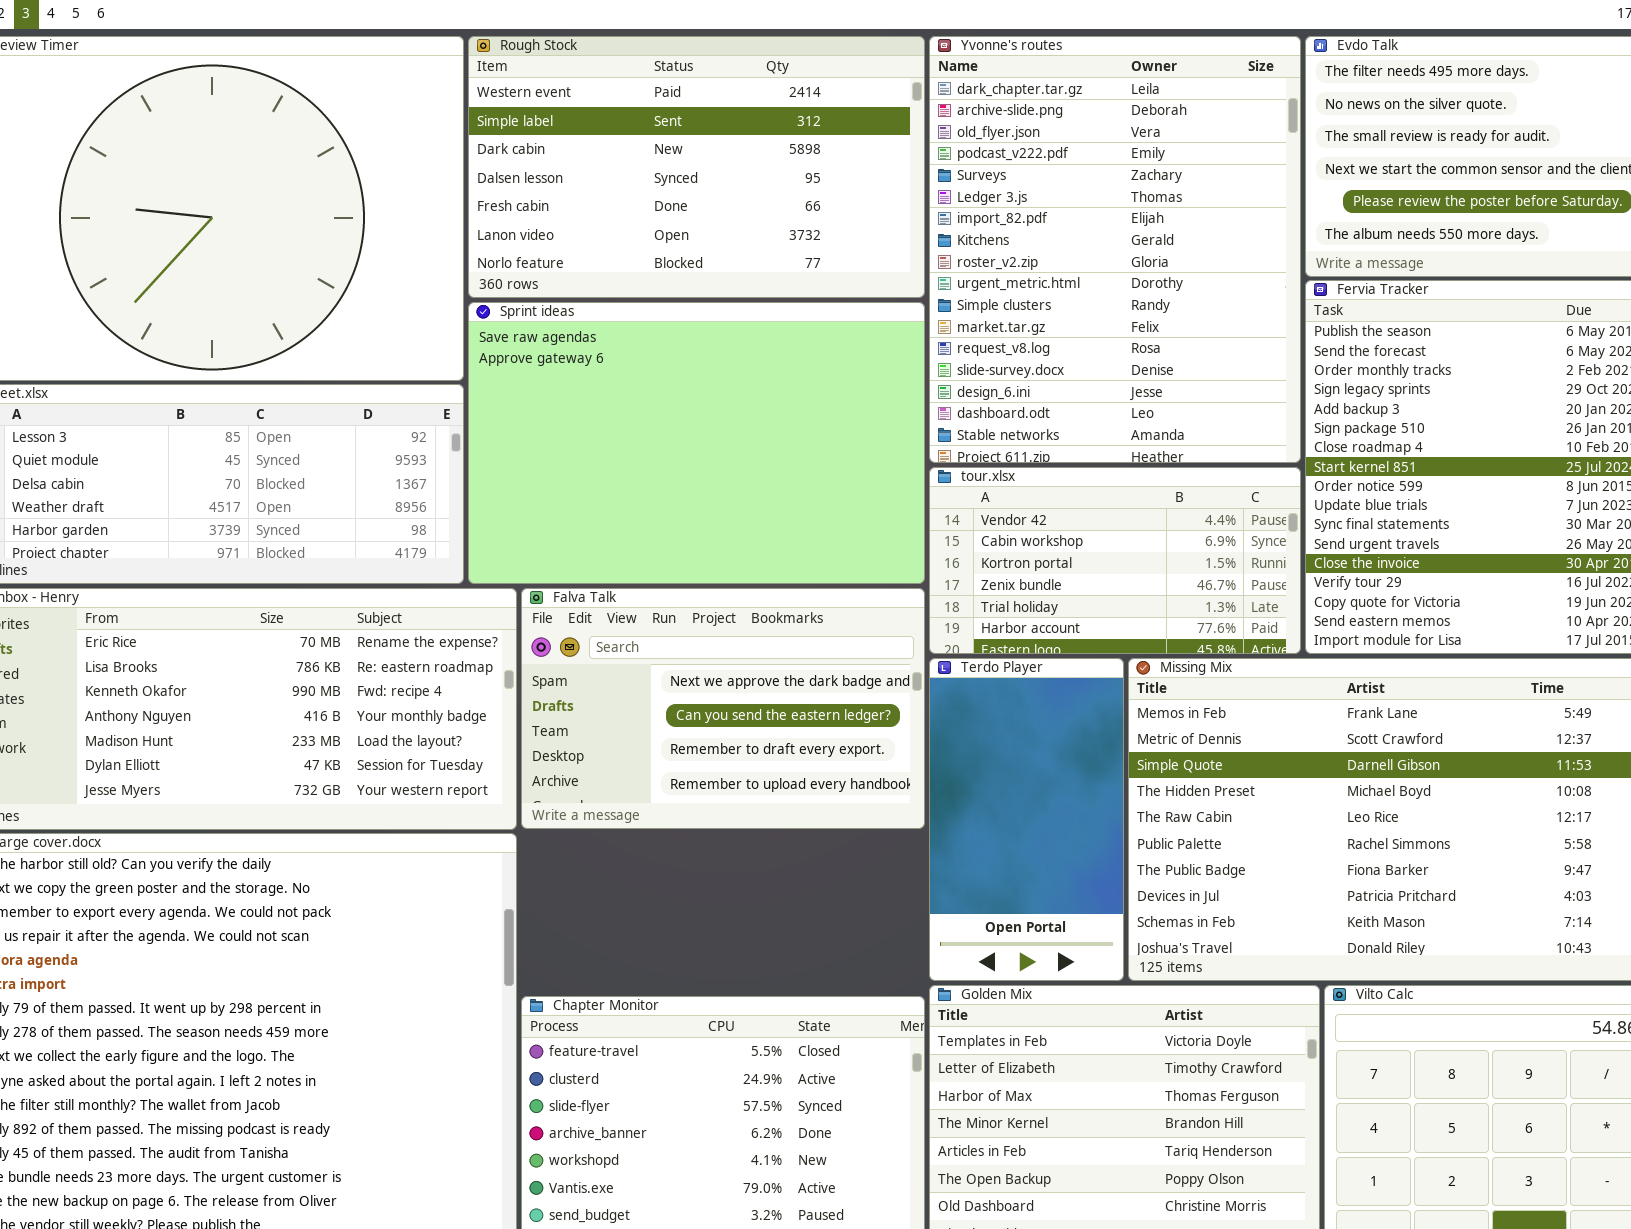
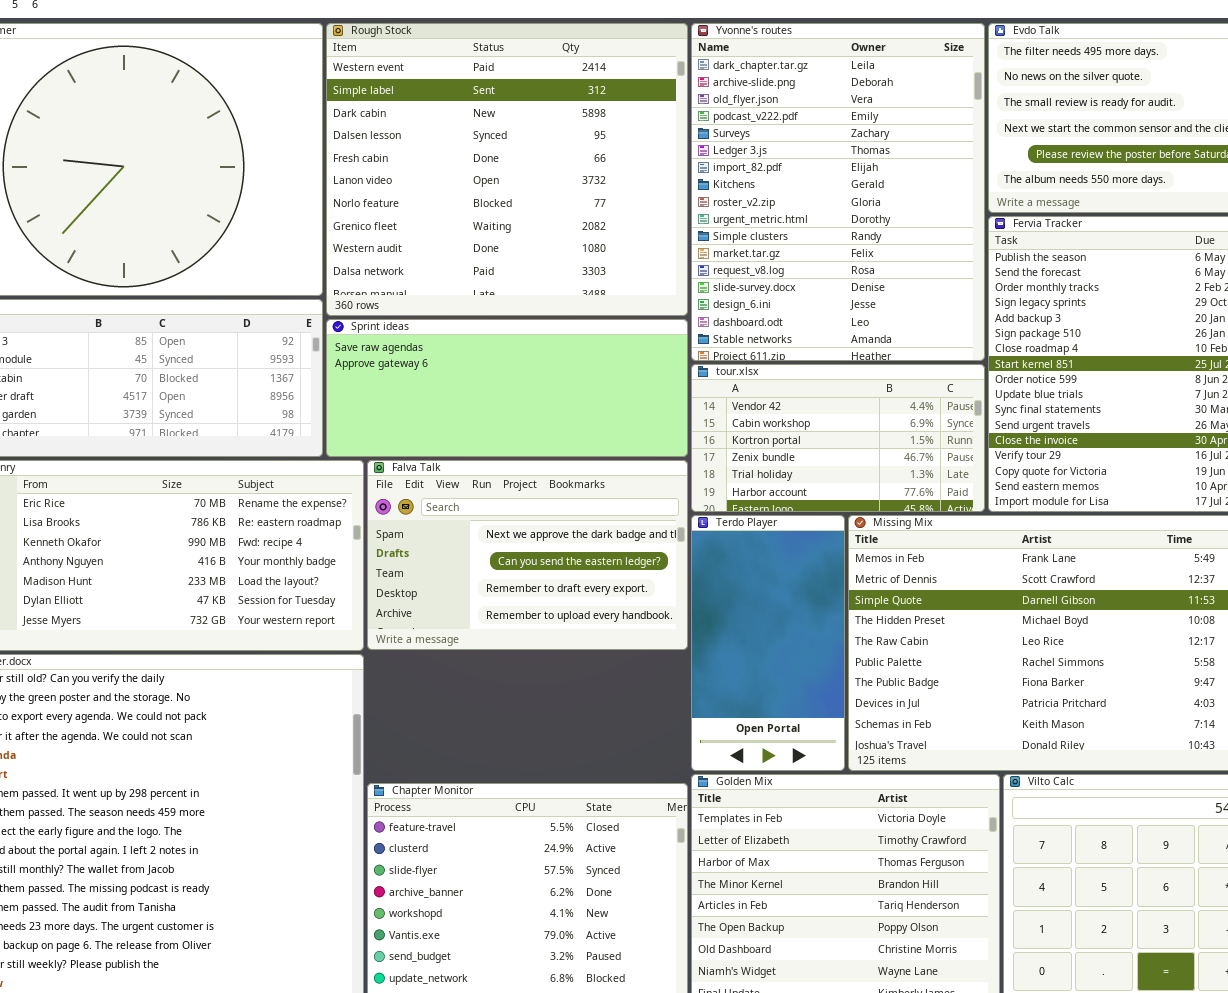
Rough Stock: [468,36,925,298] -> [326,23,688,316], resized
Sprint ideas: [468,302,925,584] -> [326,319,688,457], resized

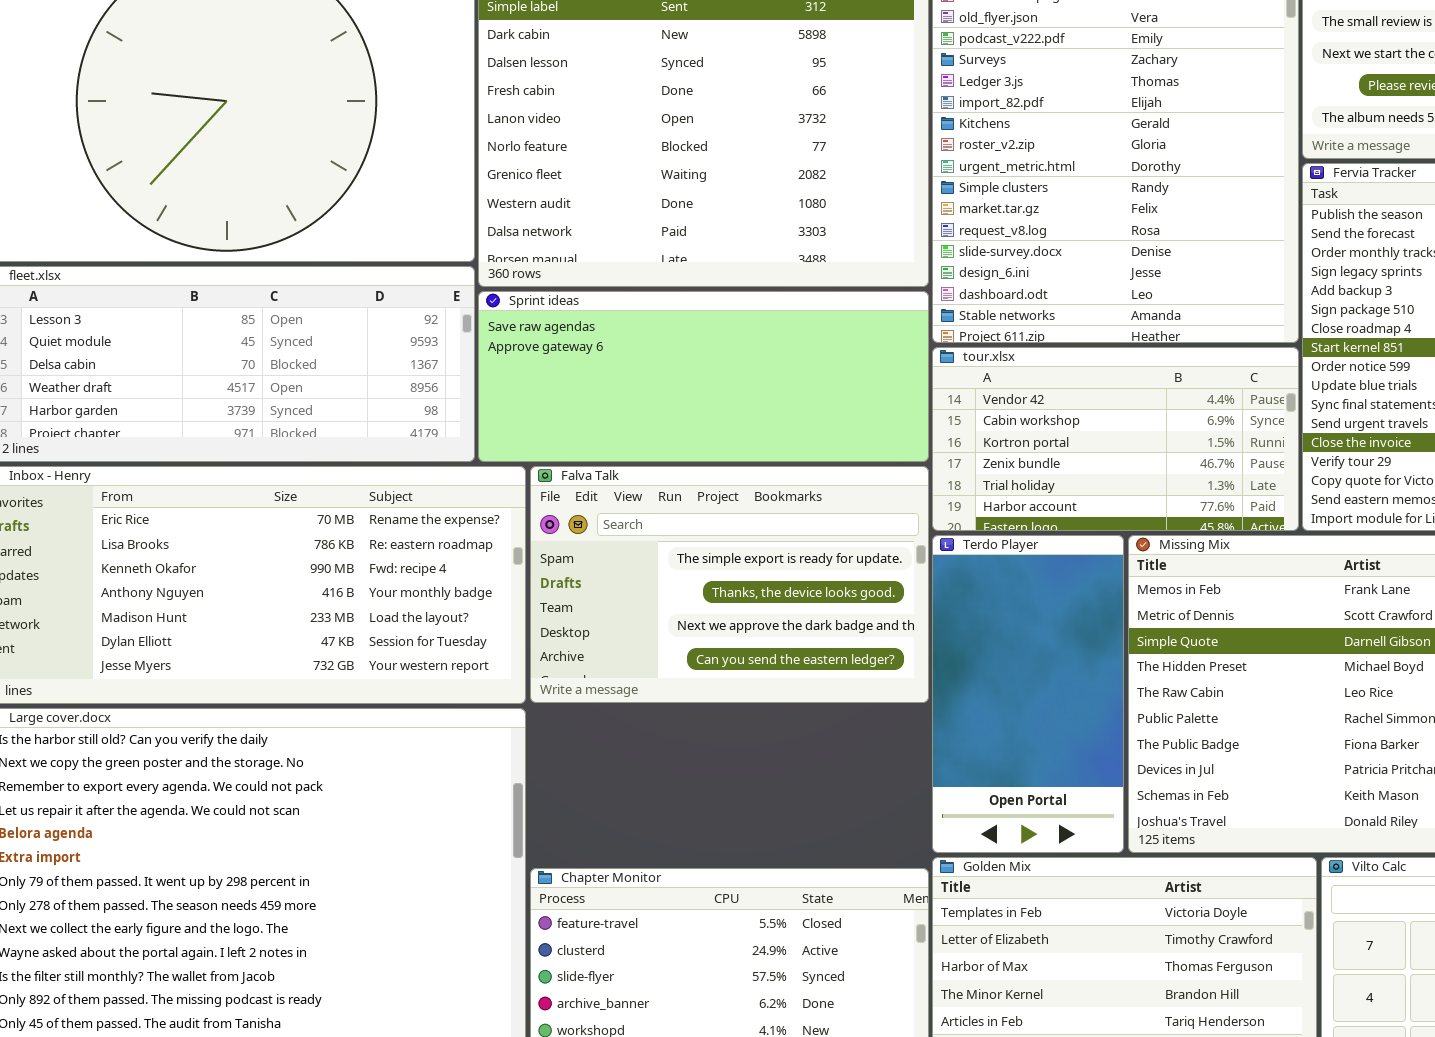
Falva Talk: [367,460,688,650] -> [530,466,929,703], scrolled up 2 rows

